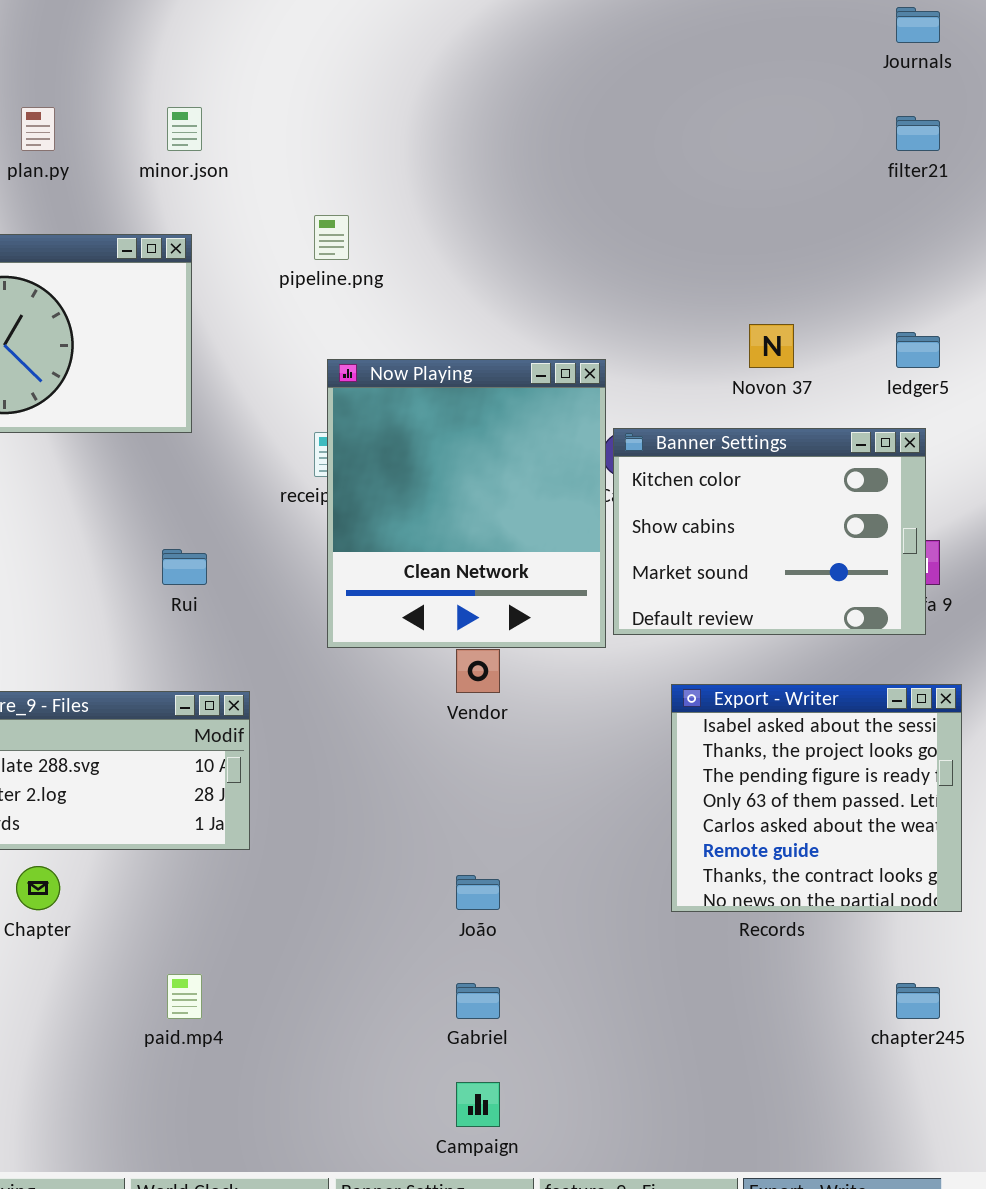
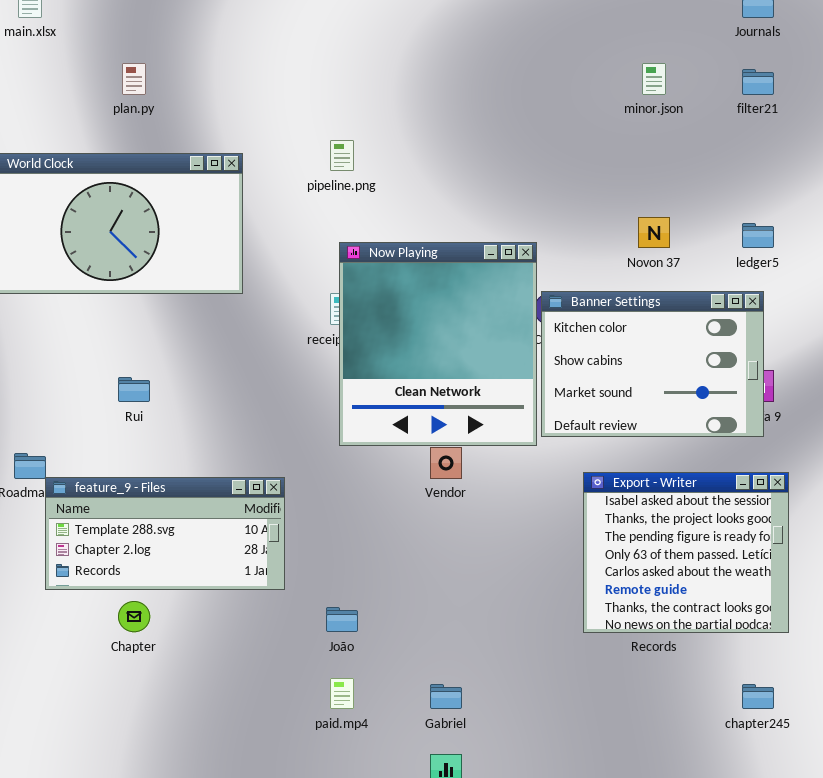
minor.json: [167,107,202,151] -> [642,63,666,95], moved
Rui: [162,549,207,585] -> [118,377,150,402], moved
João: [456,875,500,910] -> [326,607,358,632], moved
paid.mp4: [167,974,202,1019] -> [330,678,354,709], moved

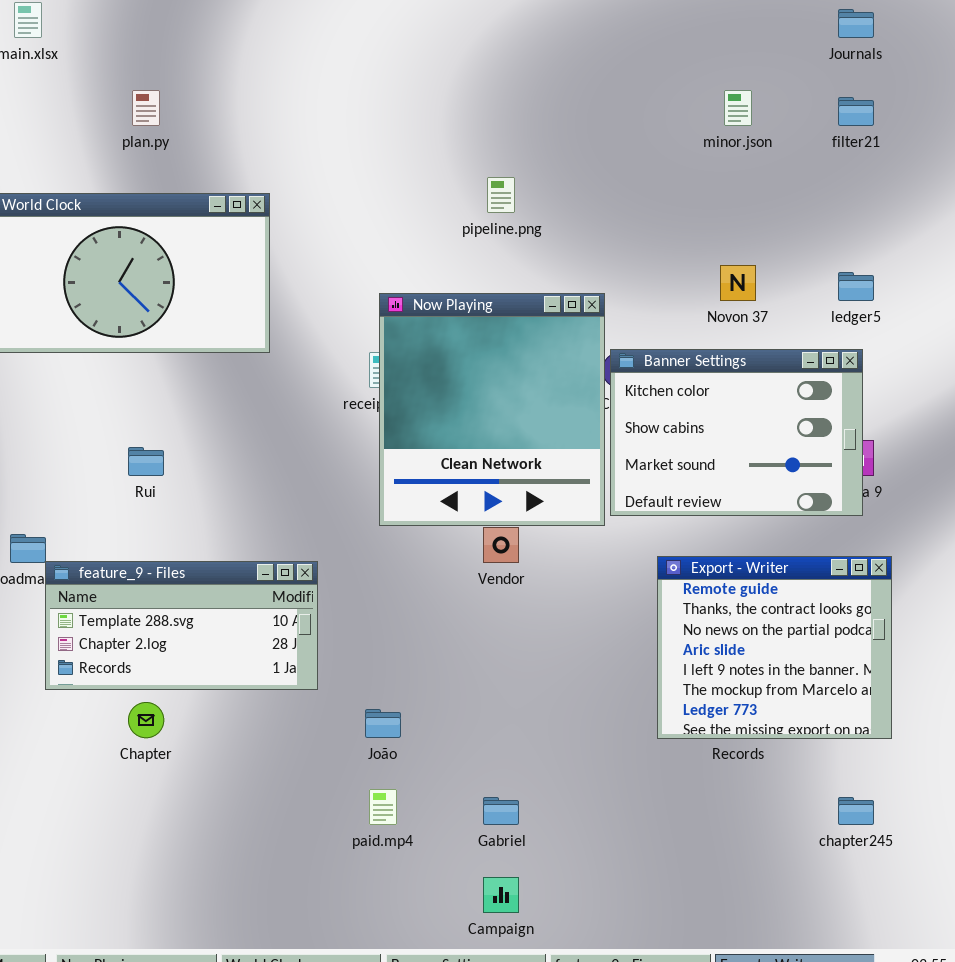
pipeline.png: [330,140,354,171] -> [487,177,515,213], moved
Export - Writer: [583,472,789,633] -> [657,556,892,739], scrolled down 5 rows

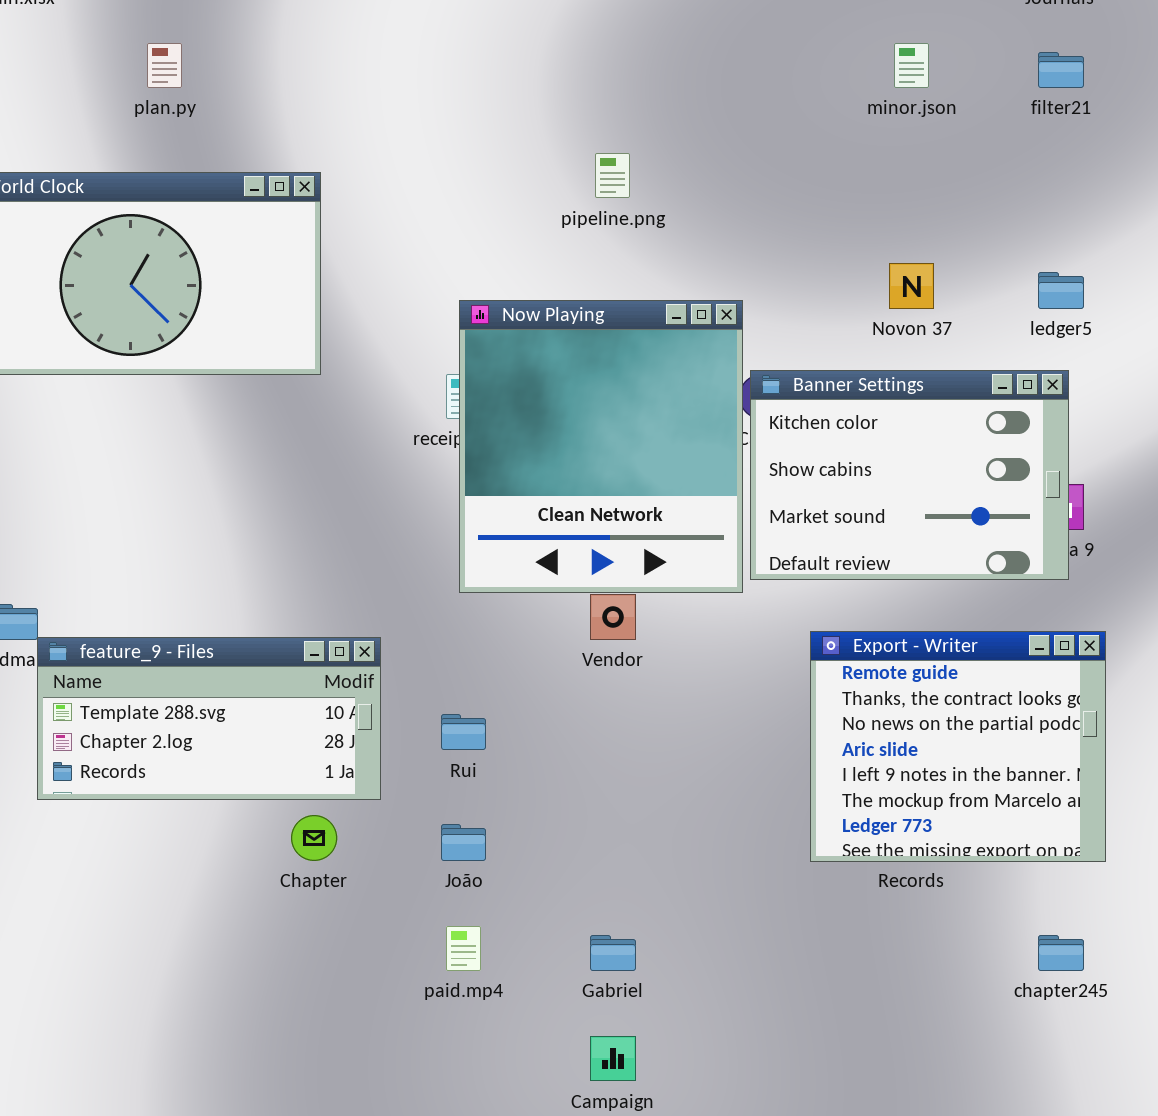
Rui: [128,447,164,476] -> [441,714,486,750], moved
Chapter: [128,702,164,738] -> [291,815,337,861], moved

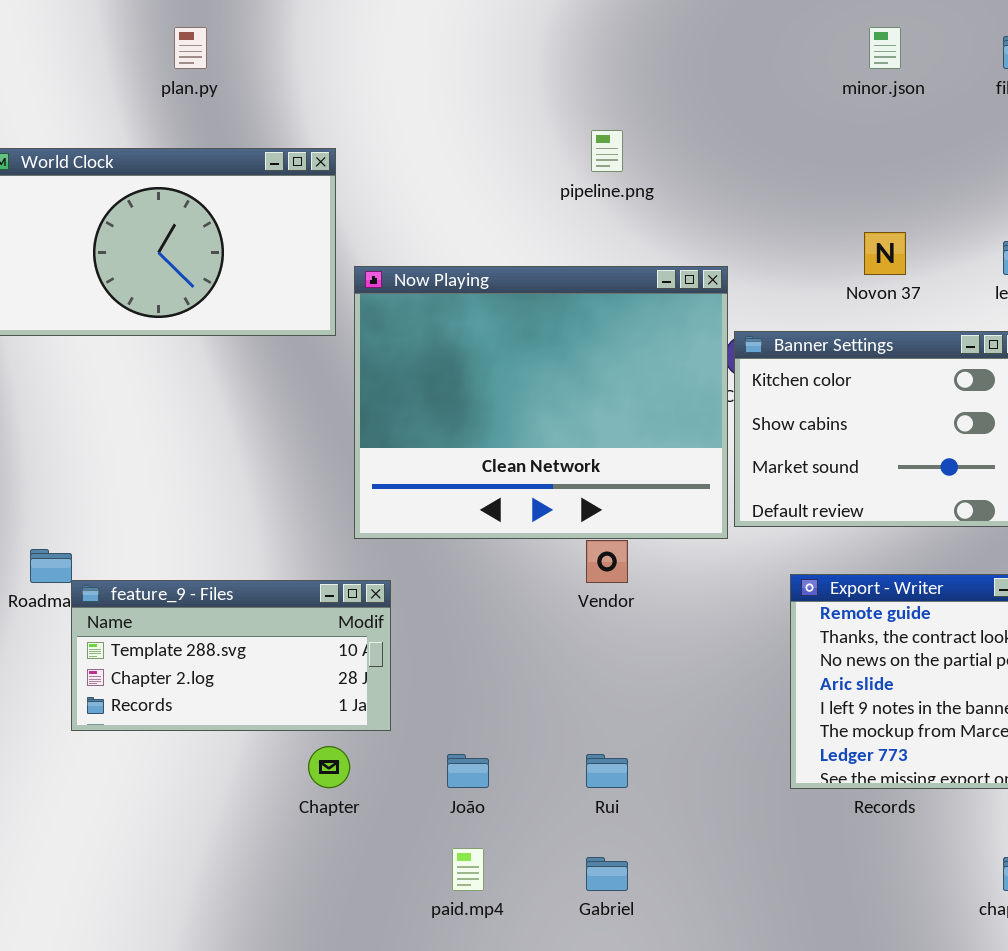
Now Playing: [459,300,743,593] -> [354,266,728,539], resized
Rui: [441,714,486,750] -> [586,754,628,788], moved

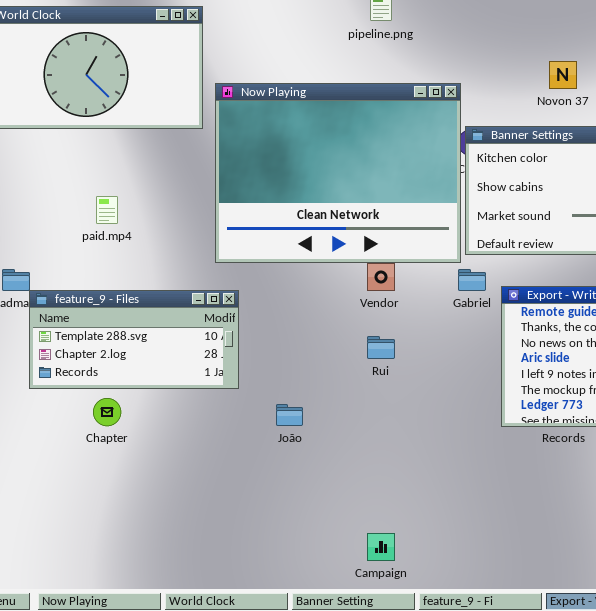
Chapter: [308,746,350,788] -> [93,398,121,426], moved
Rui: [586,754,628,788] -> [367,336,395,359], moved
paid.mp4: [452,848,484,891] -> [96,196,118,224], moved
Gabriel: [586,857,628,891] -> [458,269,486,291], moved

